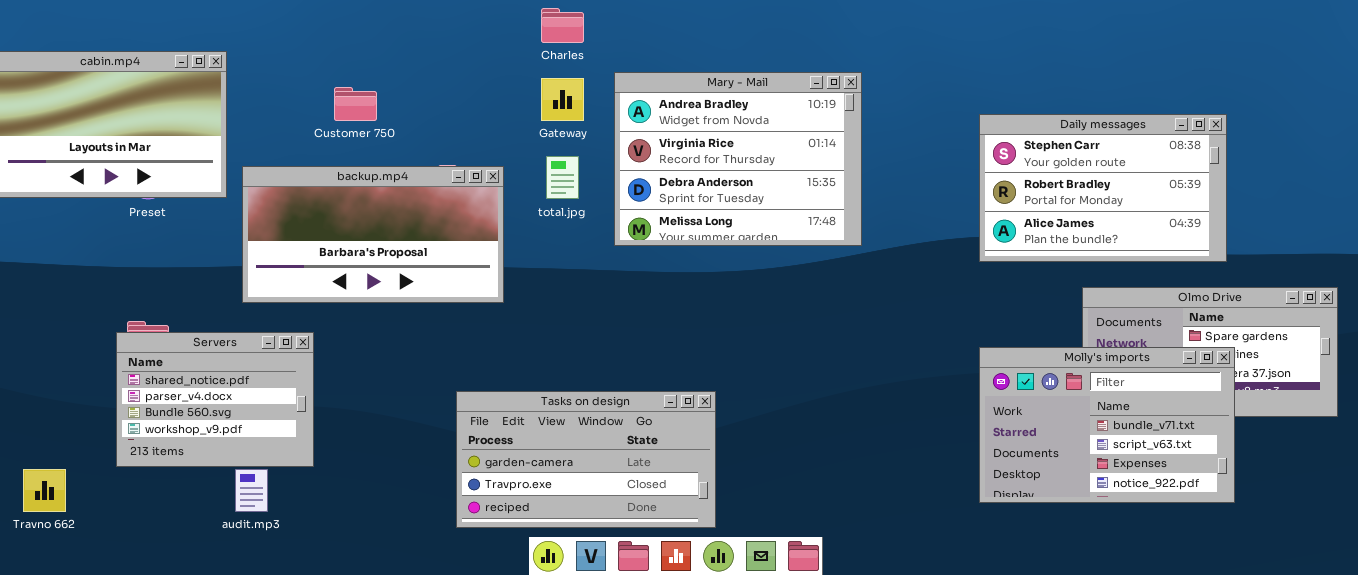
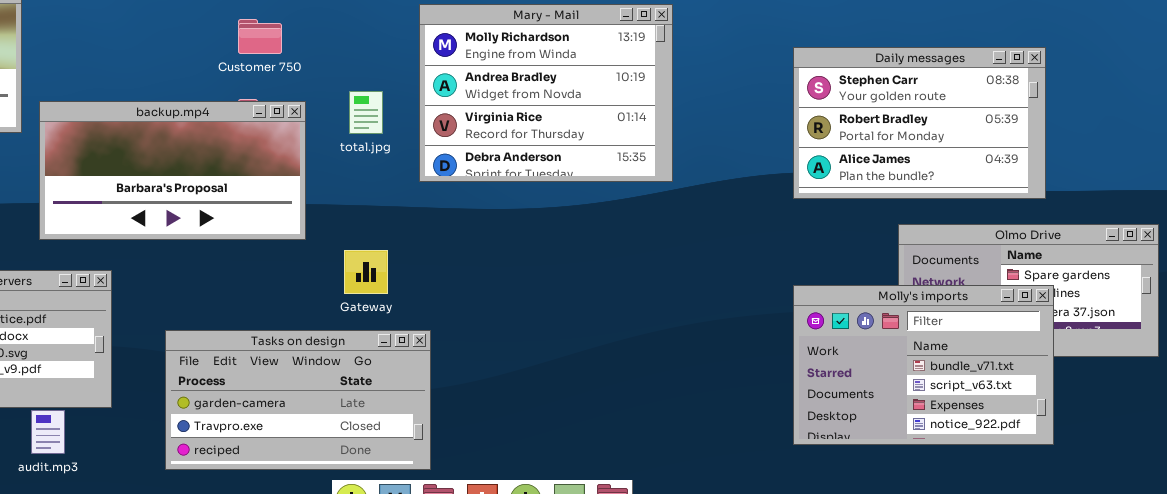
Mary - Mail: [614,72,862,246] -> [419,4,673,182], scrolled up 1 row
Gateway: [541,78,584,121] -> [344,250,388,294], moved
Customer 750: [334,87,377,121] -> [238,19,282,54], moved
Tasks on design: [456,391,716,528] -> [165,330,431,470], moved

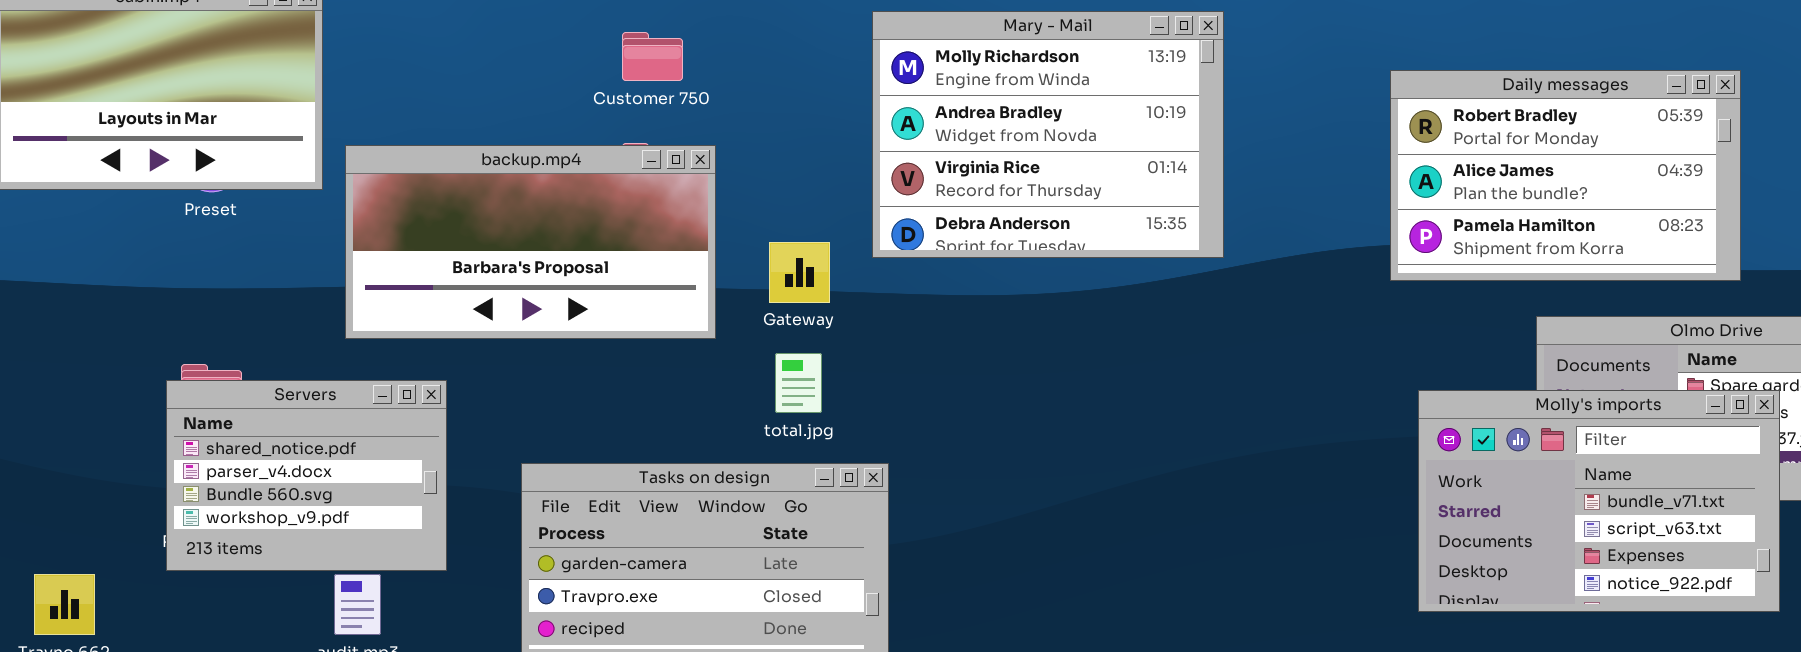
Daily messages: [793,47,1046,199] -> [1390,70,1741,281], scrolled down 1 row
total.jpg: [349,91,383,134] -> [775,353,822,413], moved
Gateway: [344,250,388,294] -> [769,242,830,303], moved
Molly's imports: [793,285,1054,445] -> [1418,390,1780,612], moved

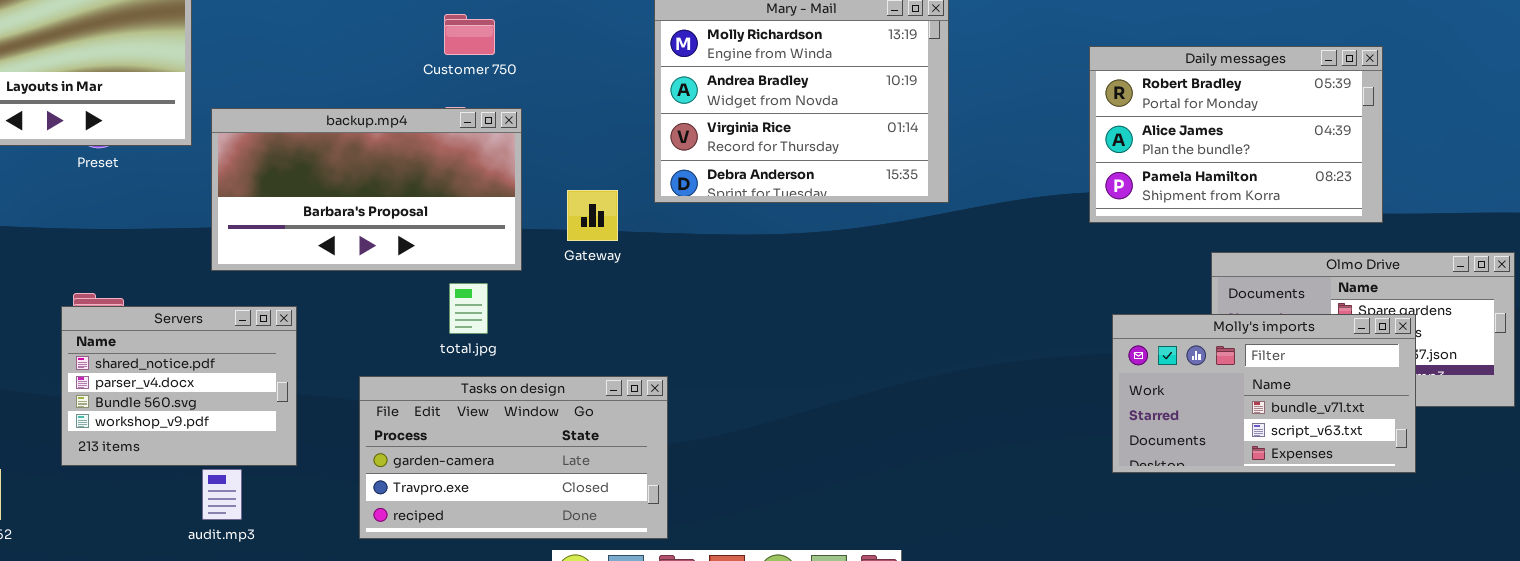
total.jpg: [775,353,822,413] -> [449,283,488,334], moved
Molly's imports: [1418,390,1780,612] -> [1112,314,1416,473], resized

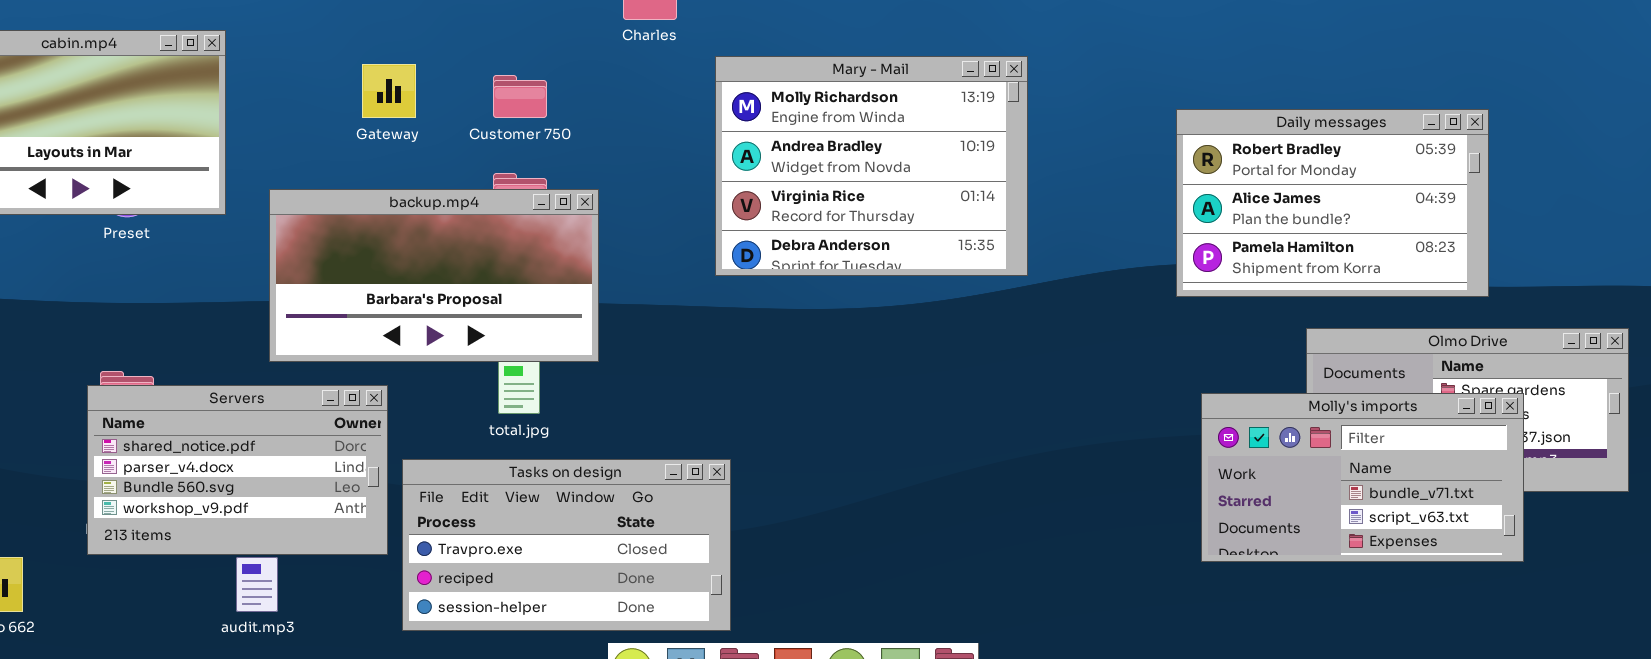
backup.mp4: [211,108,522,271] -> [269,189,599,362], moved
Gateway: [567,190,618,241] -> [362,64,416,118], moved
Servers: [61,306,297,466] -> [87,385,388,555], resized
Tasks on design: [359,376,668,539] -> [402,459,731,631], scrolled down 1 row

